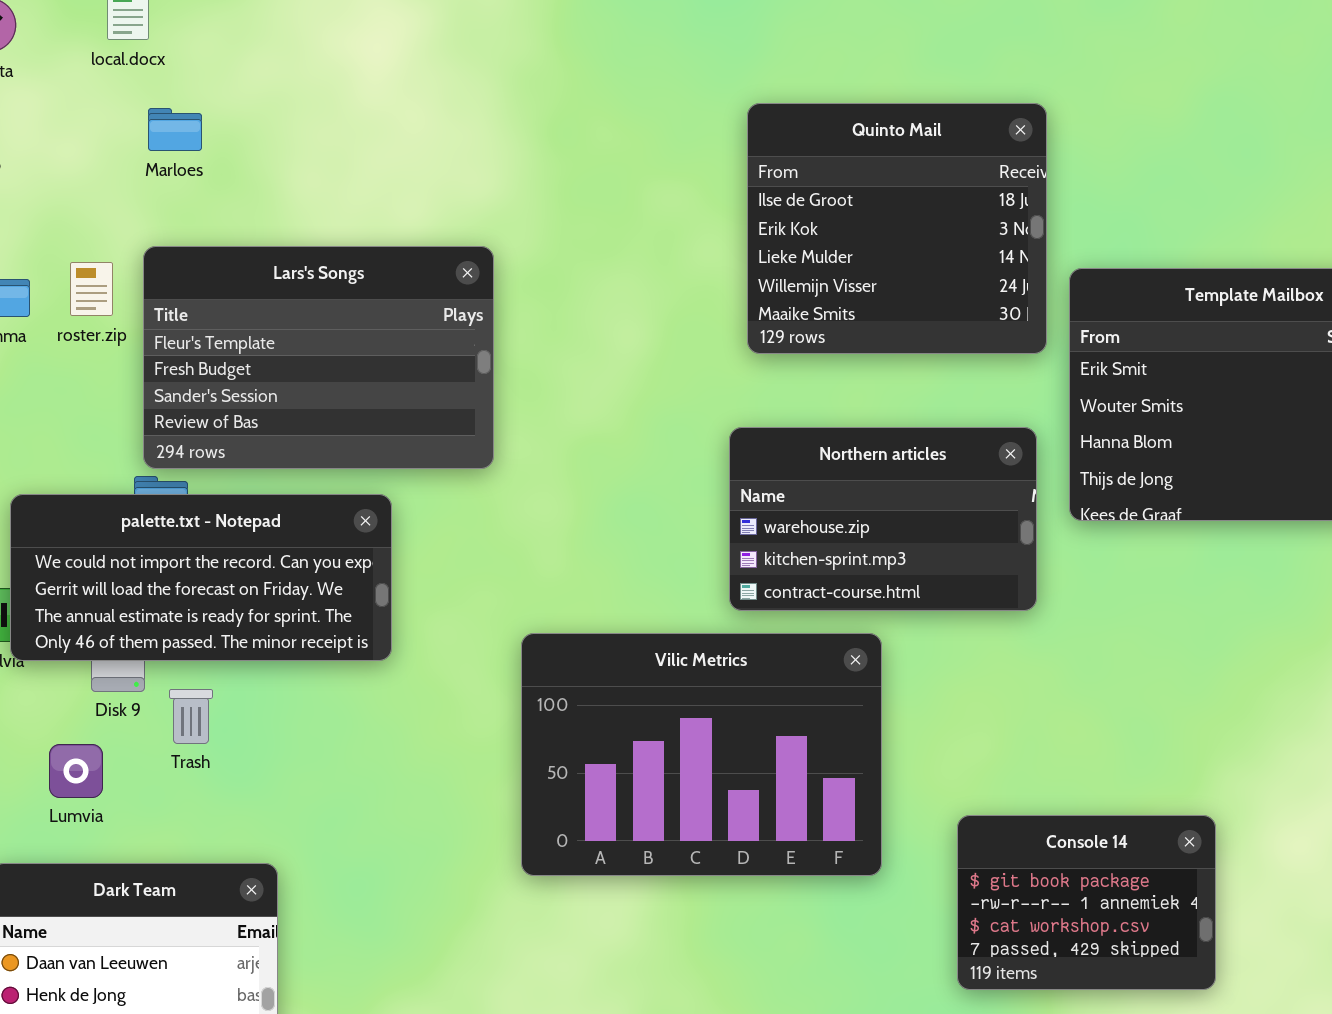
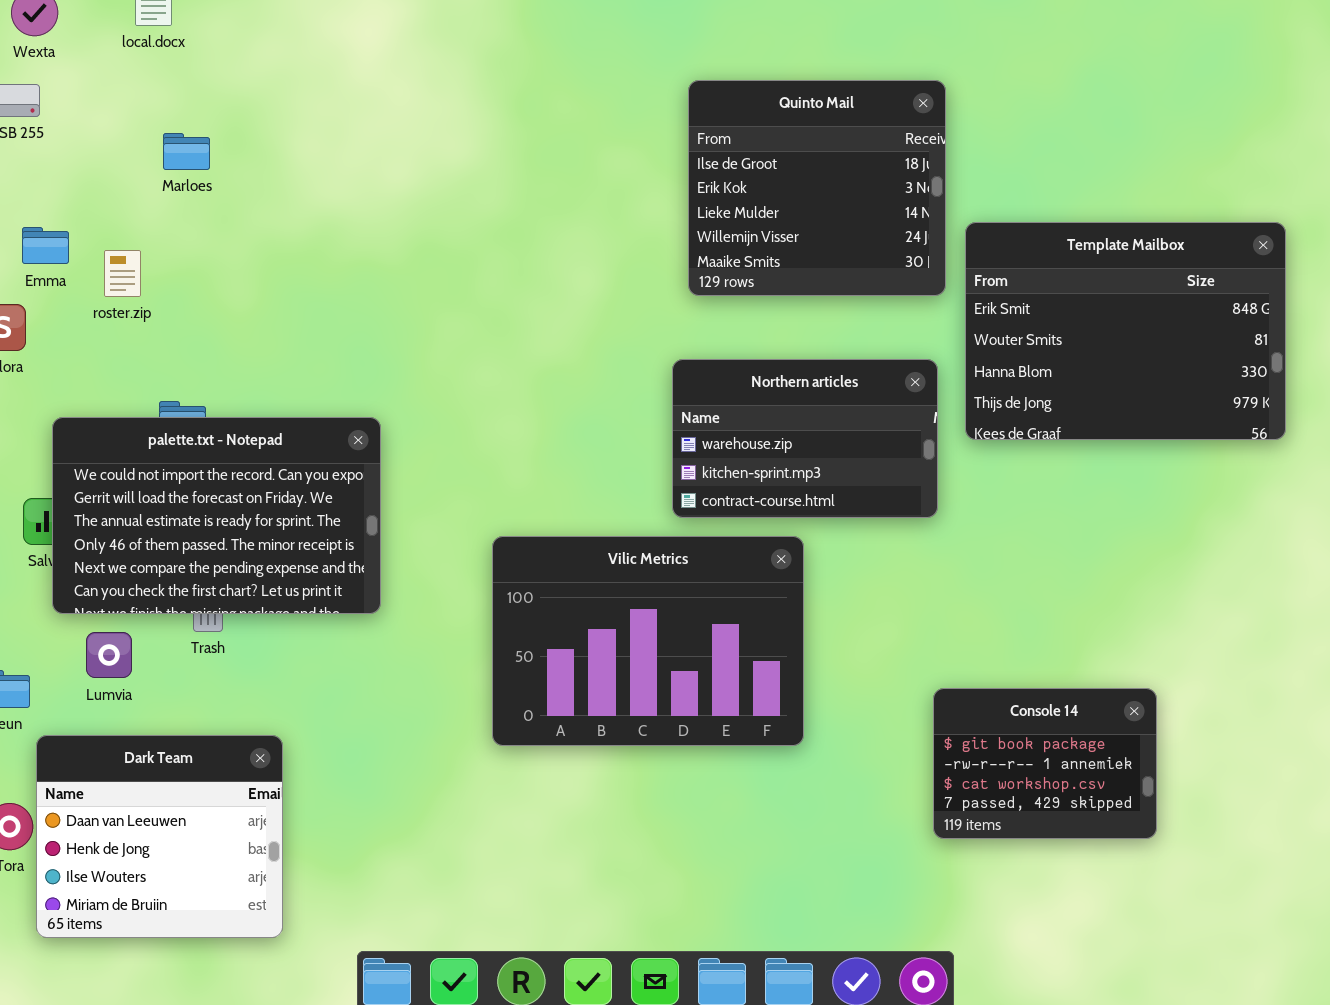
Marloes: [148,108,202,151] -> [163,133,210,170], moved
Lars's Songs: [143,246,494,469] -> none, closed
roster.zip: [70,262,113,316] -> [104,250,141,297], moved
palette.txt - Notepad: [10,494,392,661] -> [52,417,381,614], resized
Console 14: [957,815,1216,990] -> [933,688,1157,839], moved

